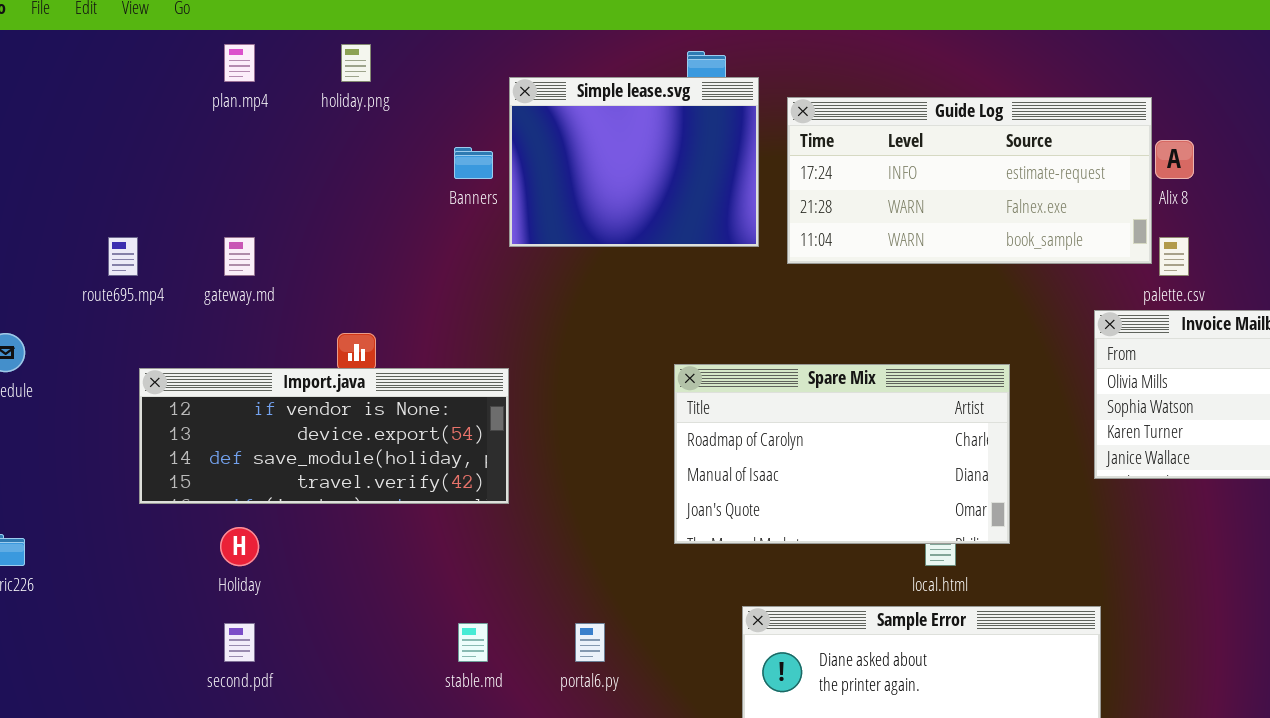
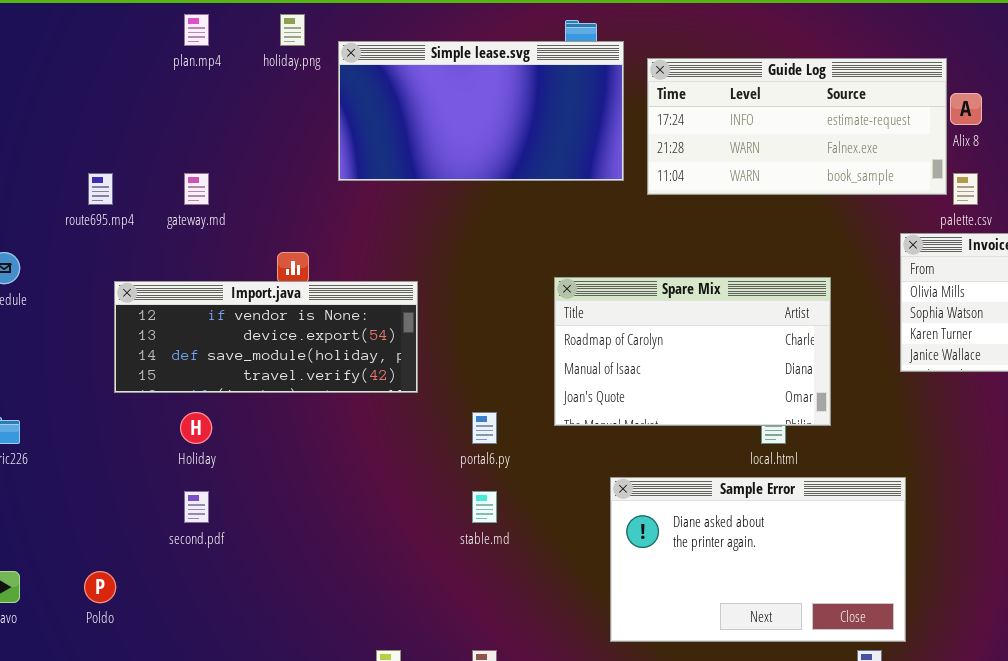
Simple lease.svg: [509,77,759,247] -> [338,41,624,181], resized
stable.md: [458,623,488,662] -> [472,491,497,523], moved
portal6.py: [575,623,605,662] -> [472,412,497,444], moved

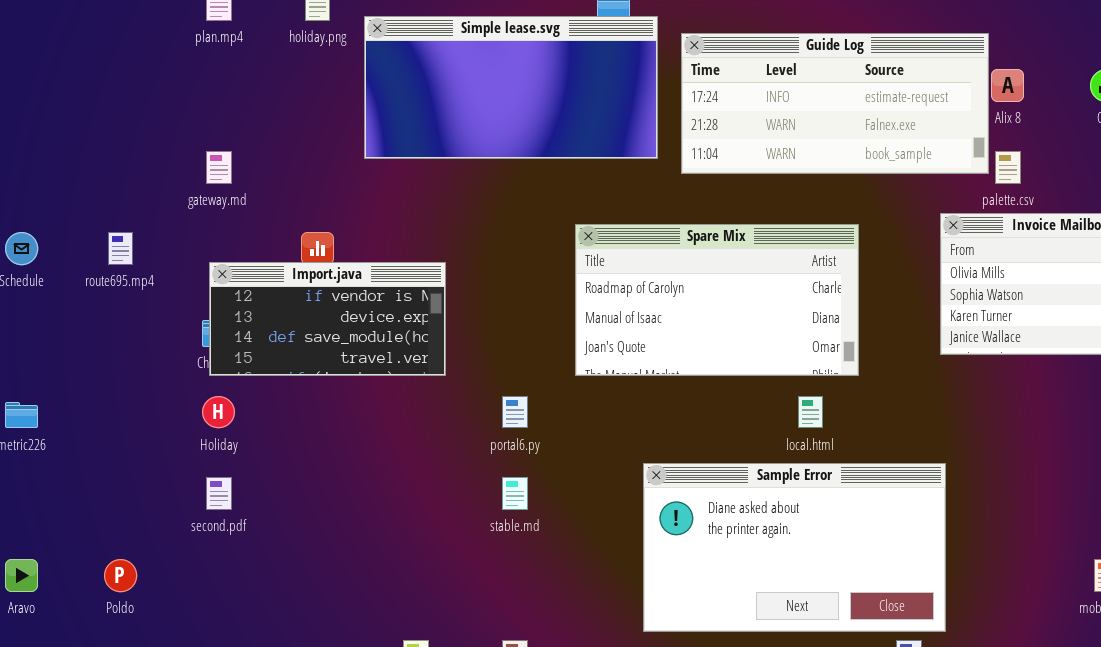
route695.mp4: [88,173,113,205] -> [108,232,133,265], moved
Spare Mix: [554,277,831,426] -> [575,224,859,376], moved
Import.java: [114,281,418,393] -> [209,262,446,376], resized

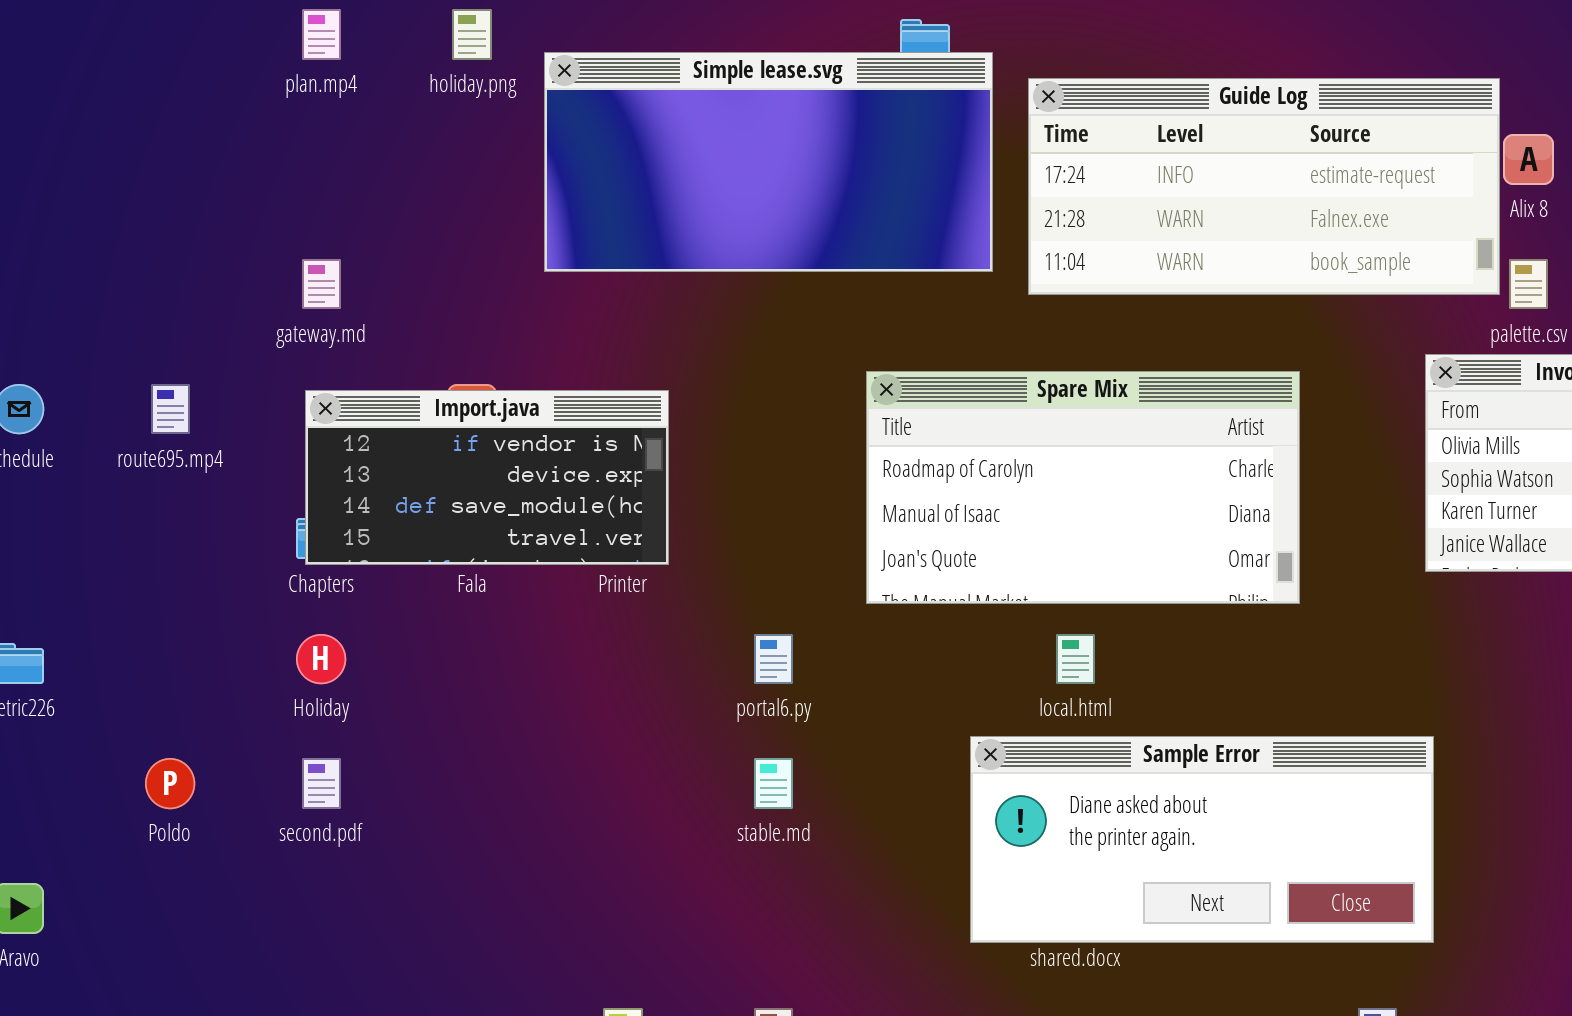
Import.java: [209,262,446,376] -> [305,390,669,565], moved
local.html: [798,396,823,428] -> [1056,634,1095,684], moved
Sample Error: [643,463,946,632] -> [970,736,1434,943], resized
Poldo: [104,559,137,592] -> [145,758,195,809], moved

